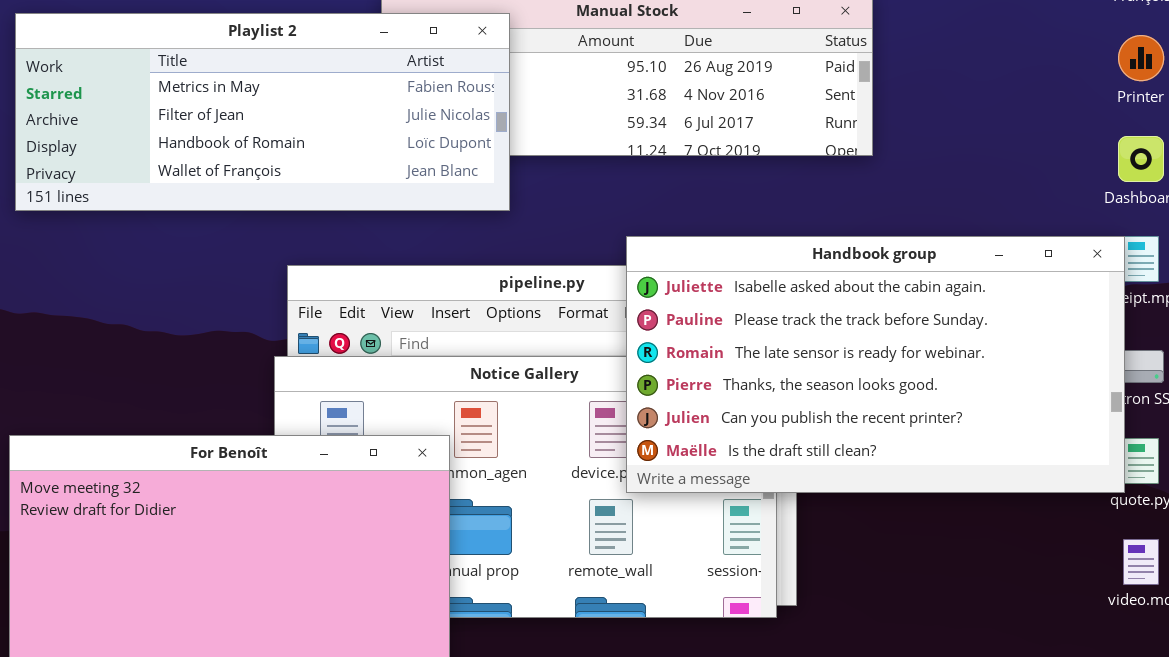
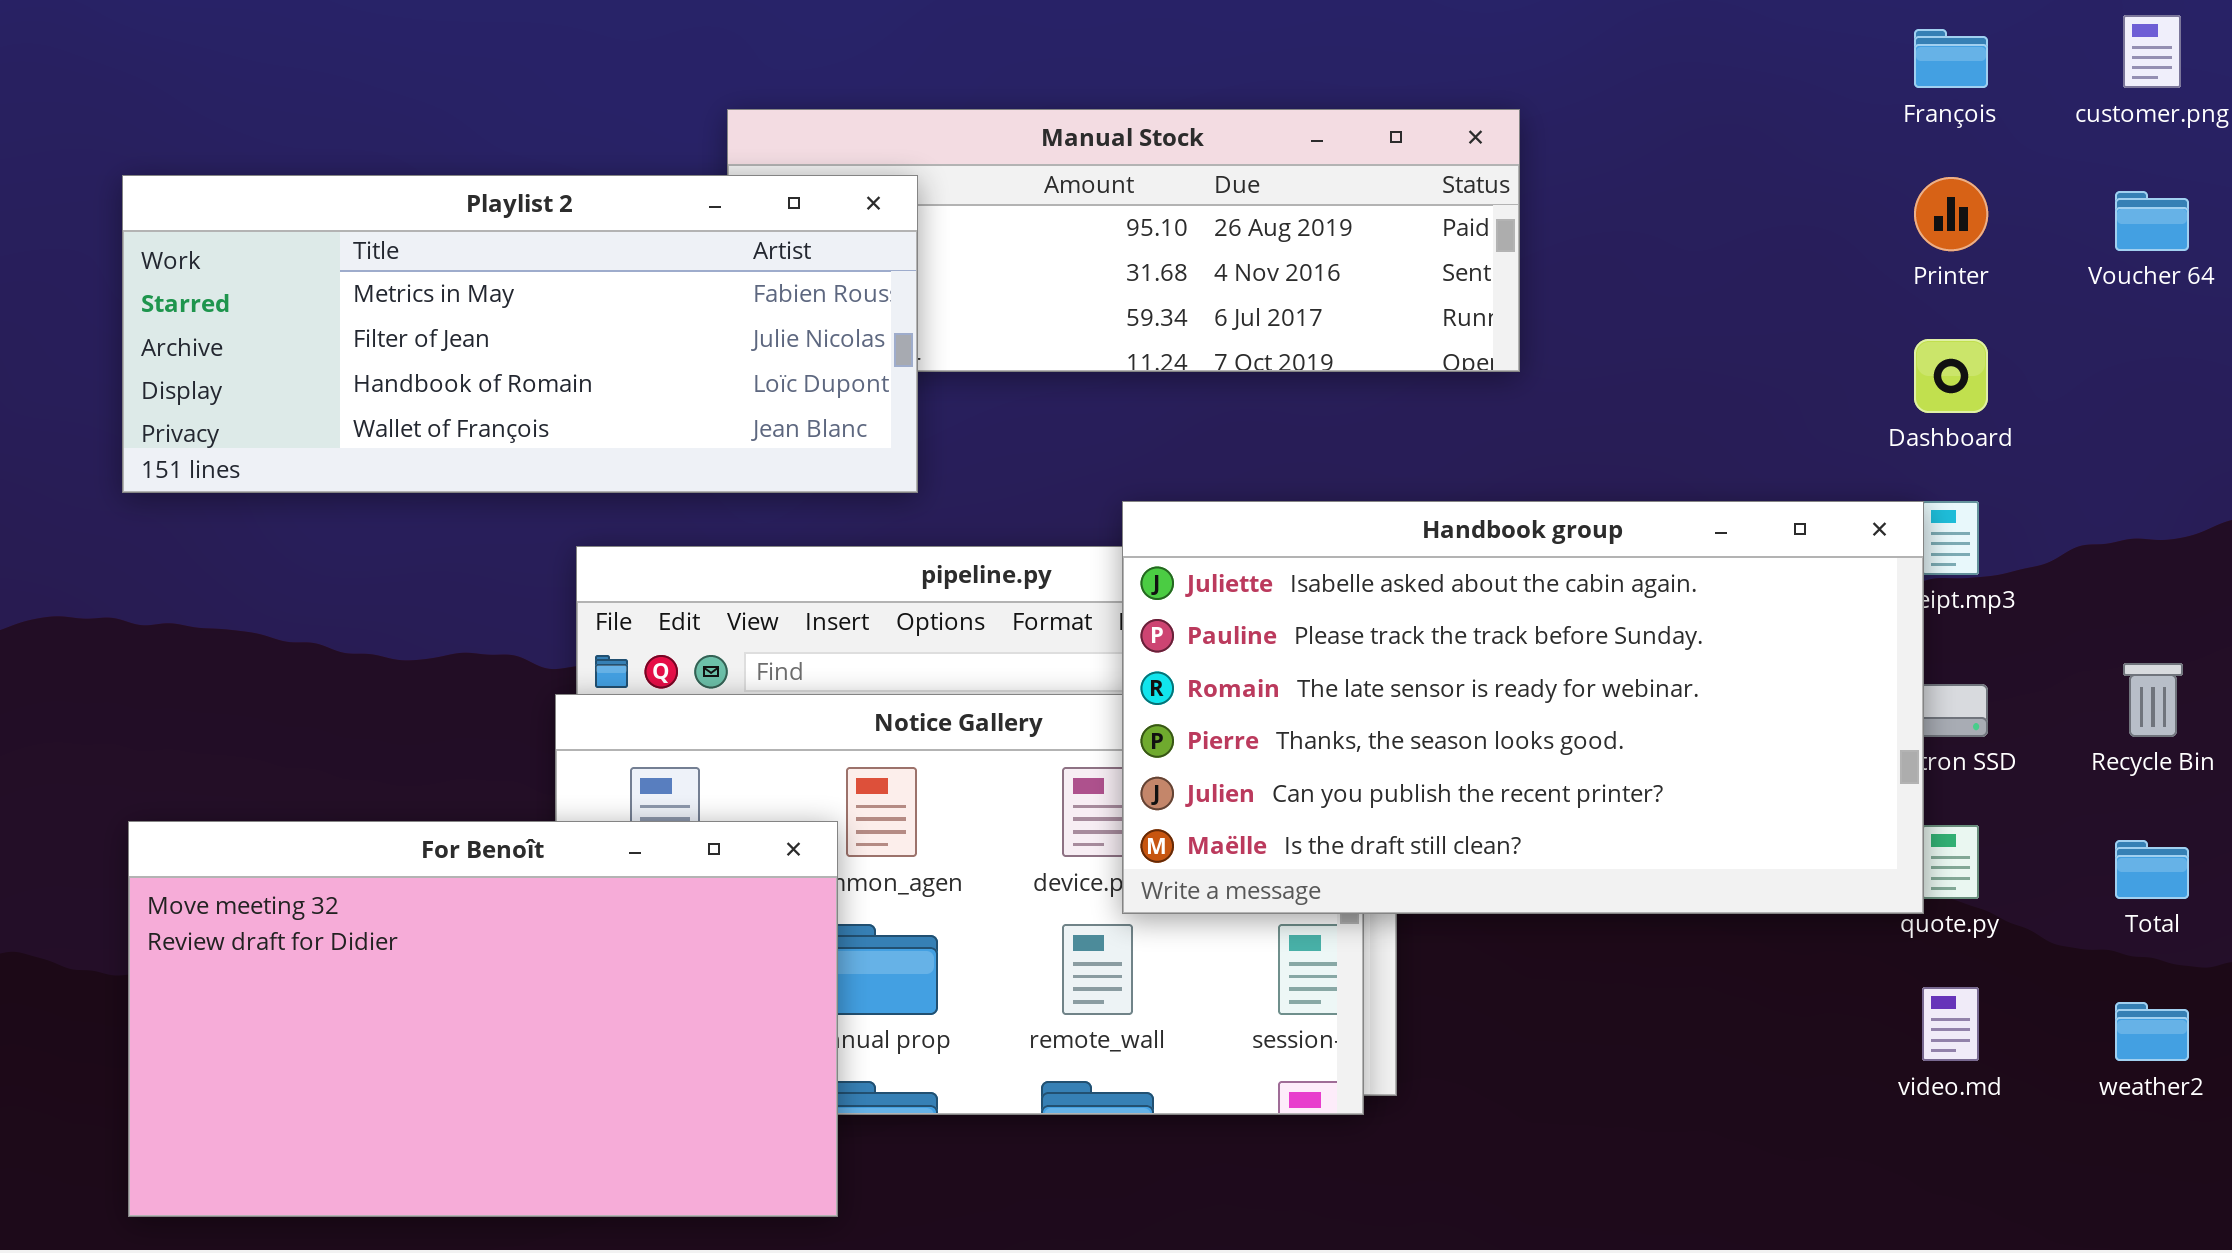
Playlist 2: [15,13,510,211] -> [122,175,918,493], moved

